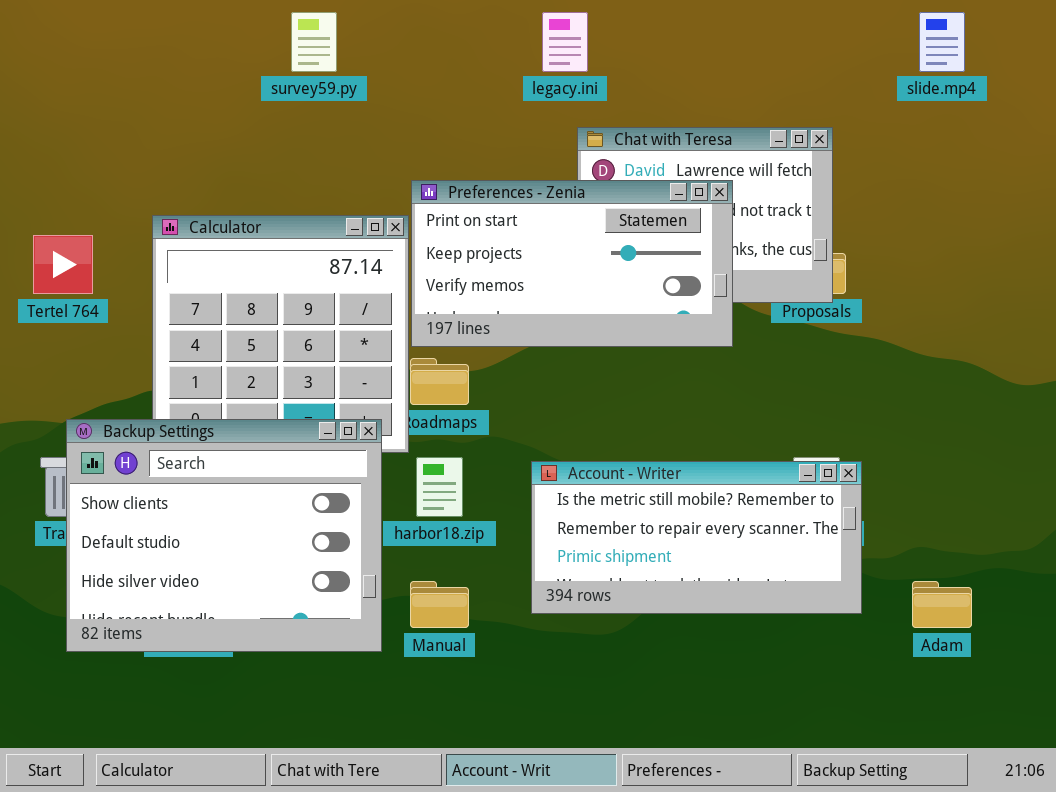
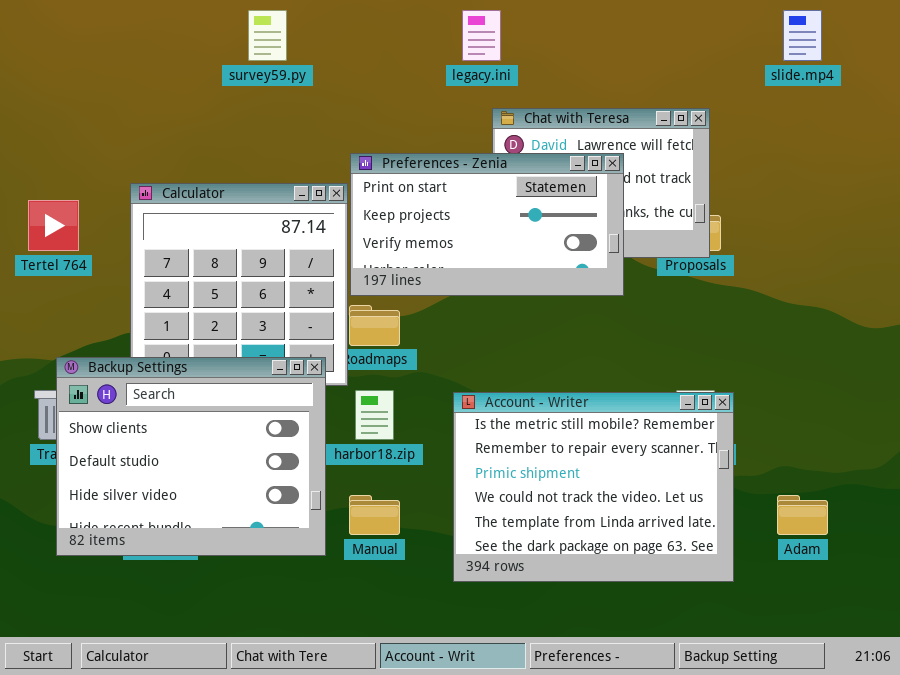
Account - Writer: [531,461,862,614] -> [453,392,734,582], resized

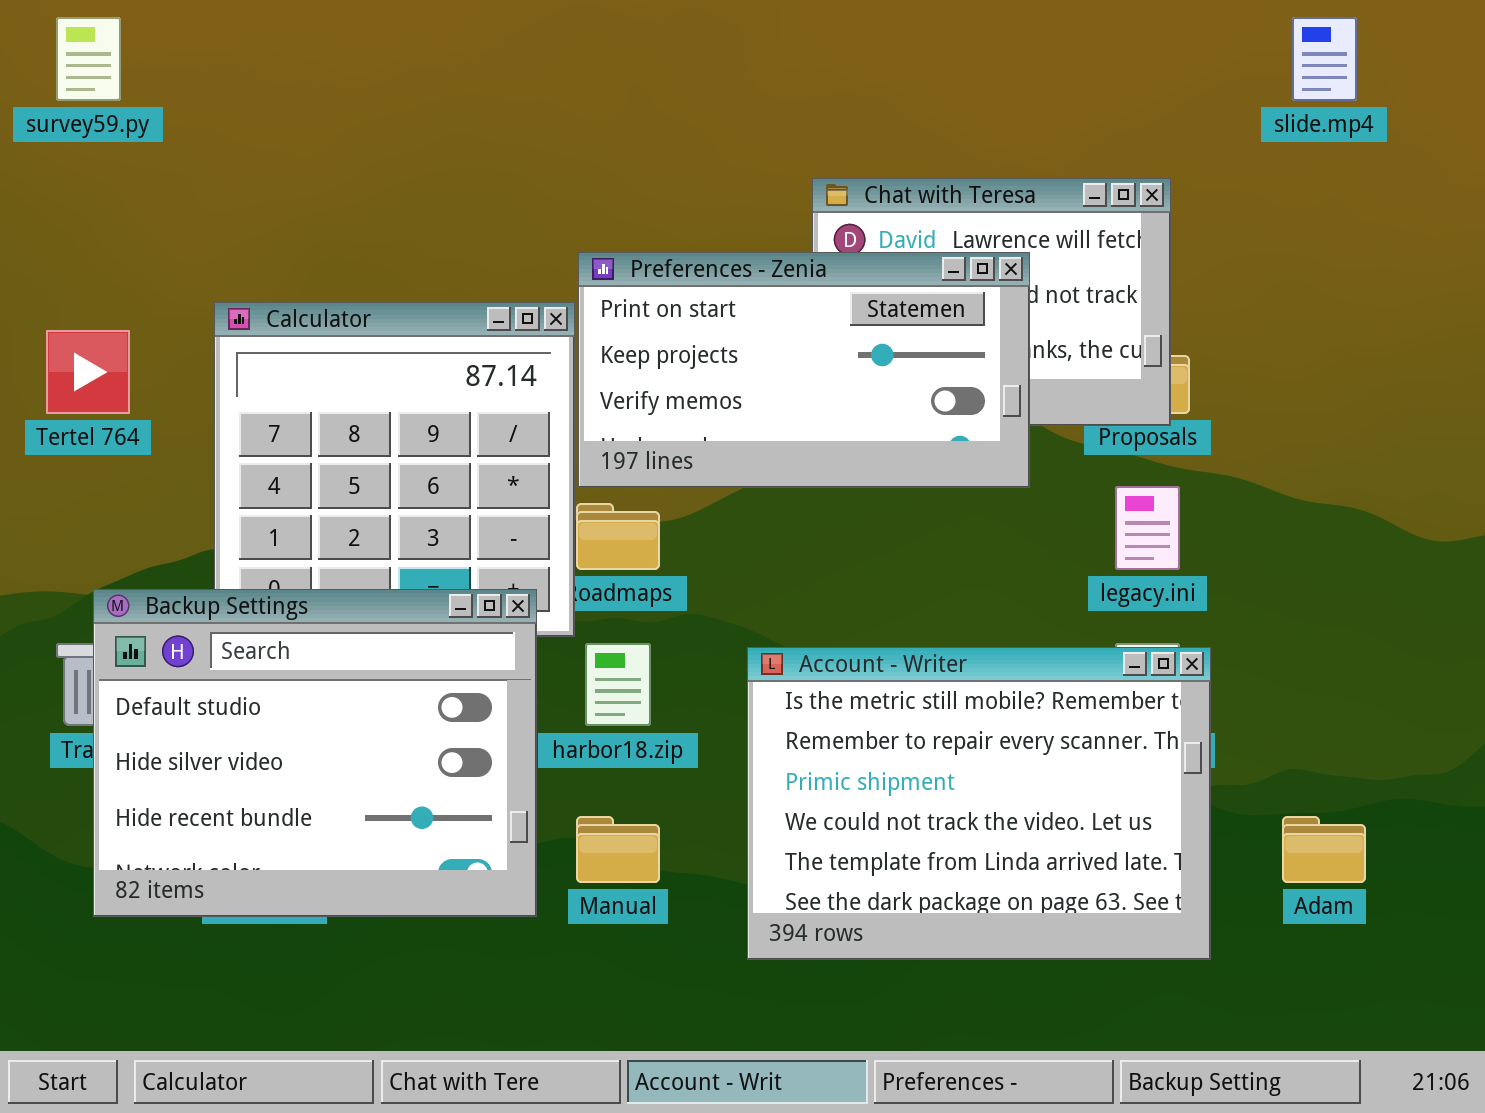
survey59.py: [248,10,287,61] -> [56,17,121,101], moved
legacy.ini: [462,10,501,61] -> [1115,486,1180,570], moved
Backup Settings: [56,357,326,556] -> [93,589,537,917], scrolled down 1 row

